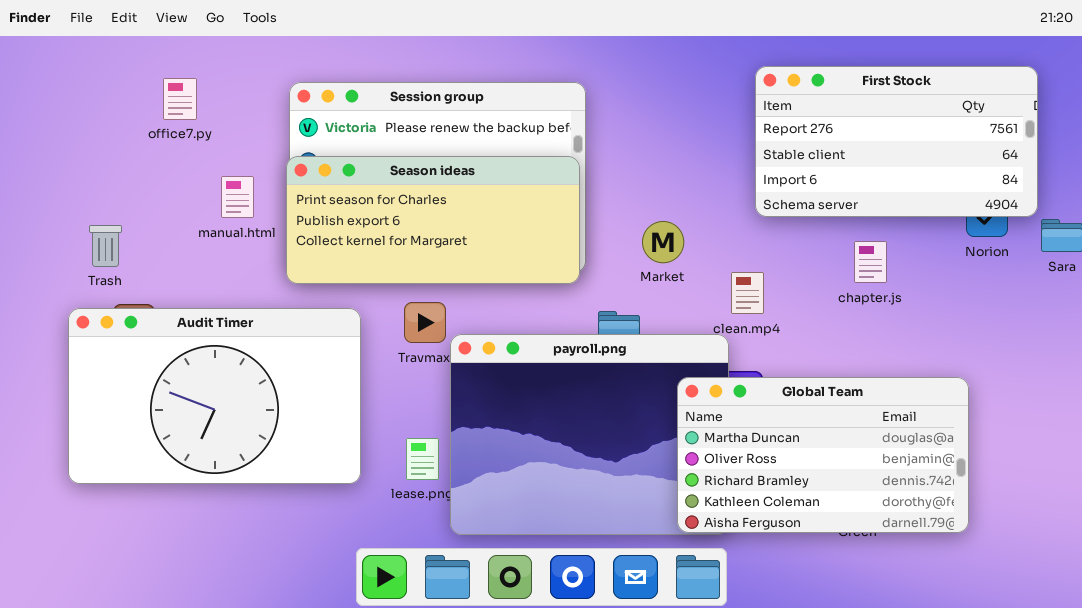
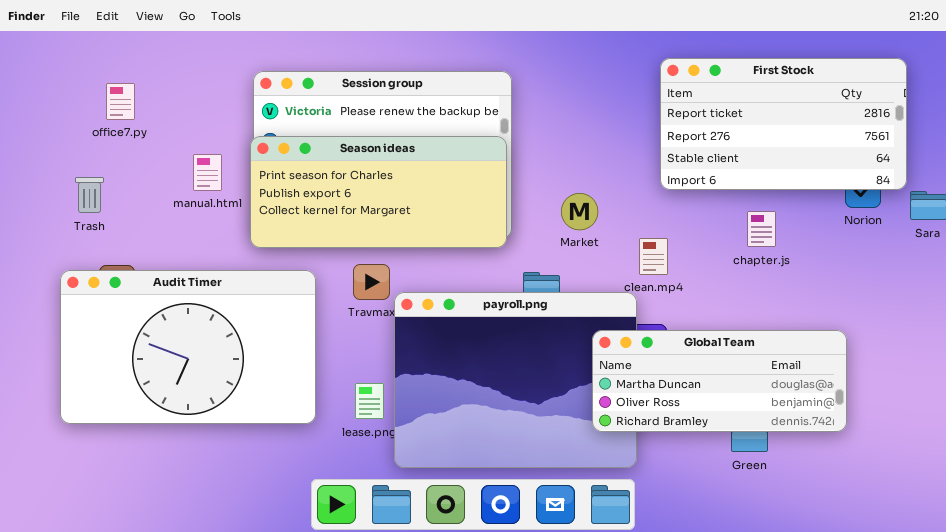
First Stock: [755,66,1038,217] -> [660,58,907,190], scrolled up 1 row
office7.py: [163,78,197,120] -> [106,83,135,120], moved
Trash: [89,225,122,267] -> [75,177,104,213], moved
Global Team: [677,377,969,533] -> [592,330,847,432], resized

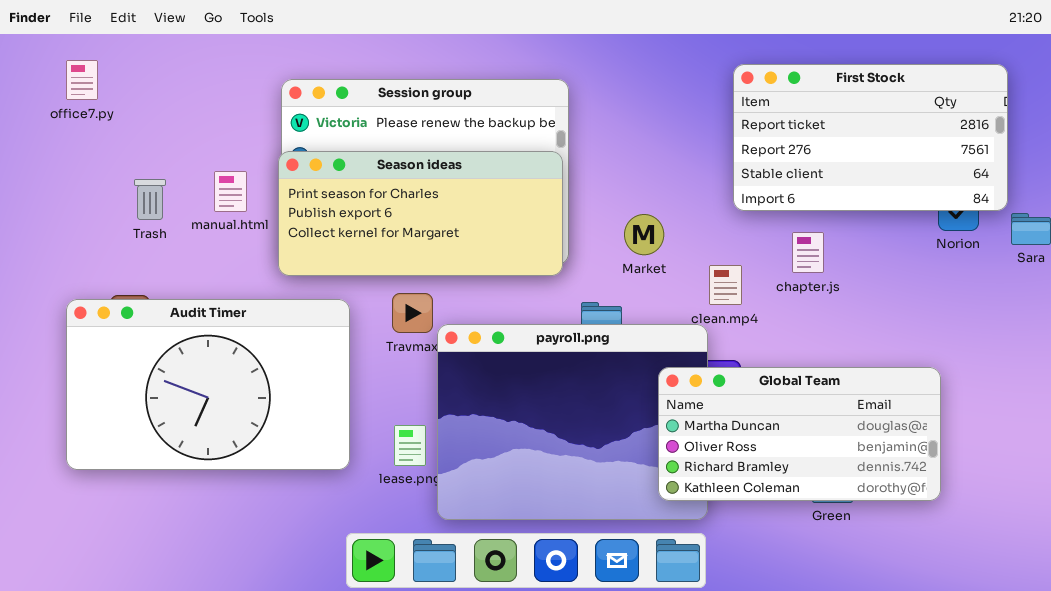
office7.py: [106,83,135,120] -> [66,60,98,100], moved
Trash: [75,177,104,213] -> [134,179,166,220], moved
chapter.js: [747,211,776,247] -> [792,232,824,273], moved
Global Team: [592,330,847,432] -> [658,367,941,501], resized

